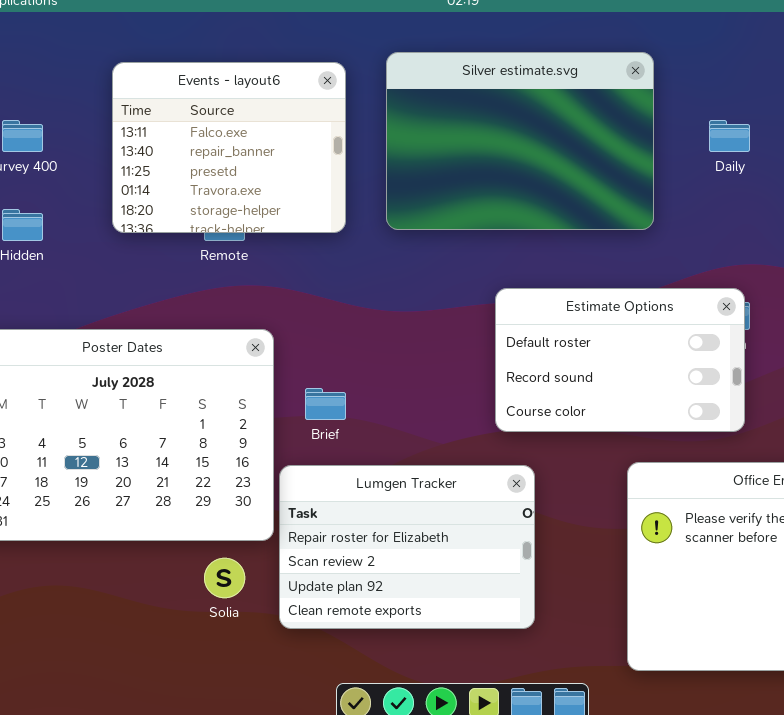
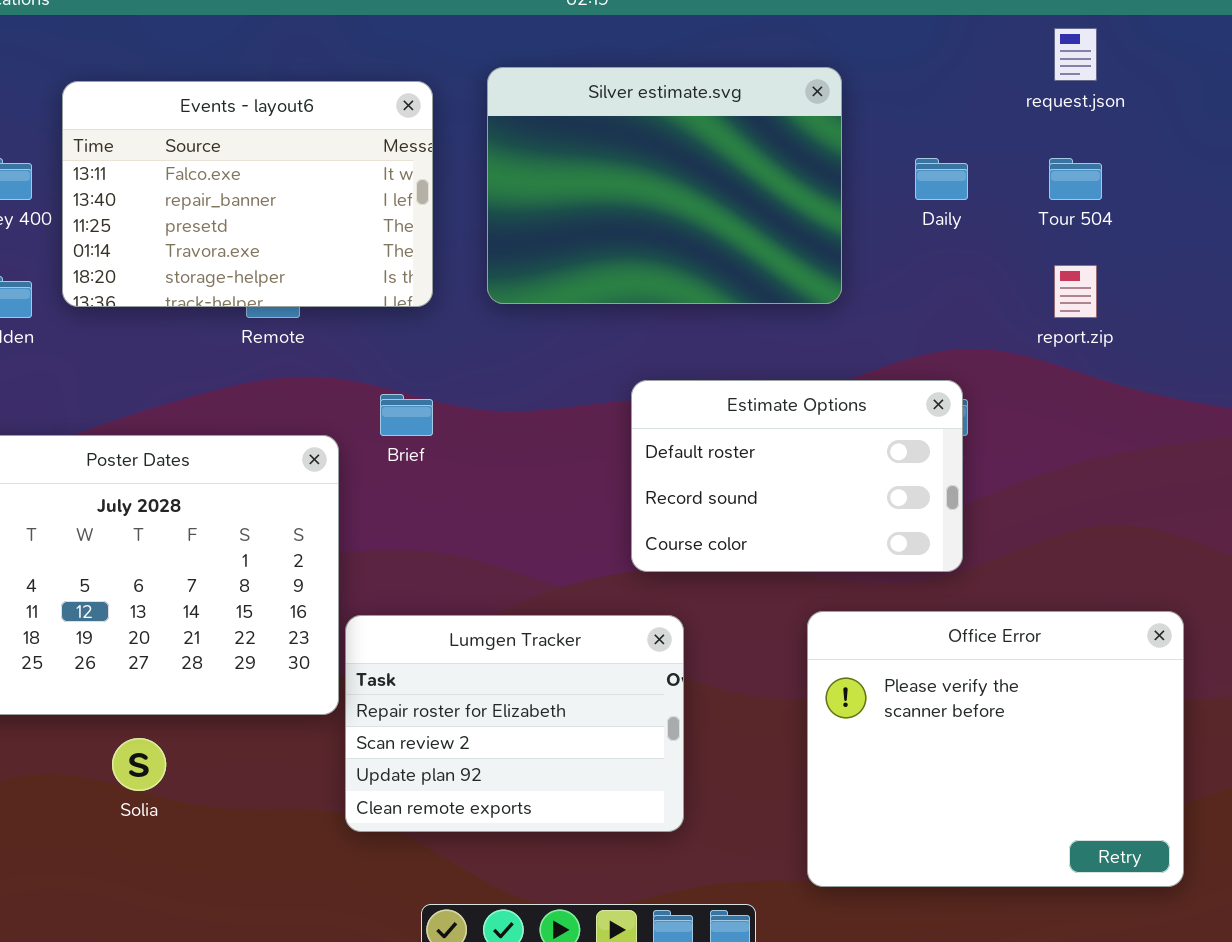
Events - layout6: [112,62,346,233] -> [62,81,433,307], resized
Brief: [305,388,346,420] -> [380,394,433,436], moved
Solia: [204,558,245,598] -> [112,738,166,791], moved

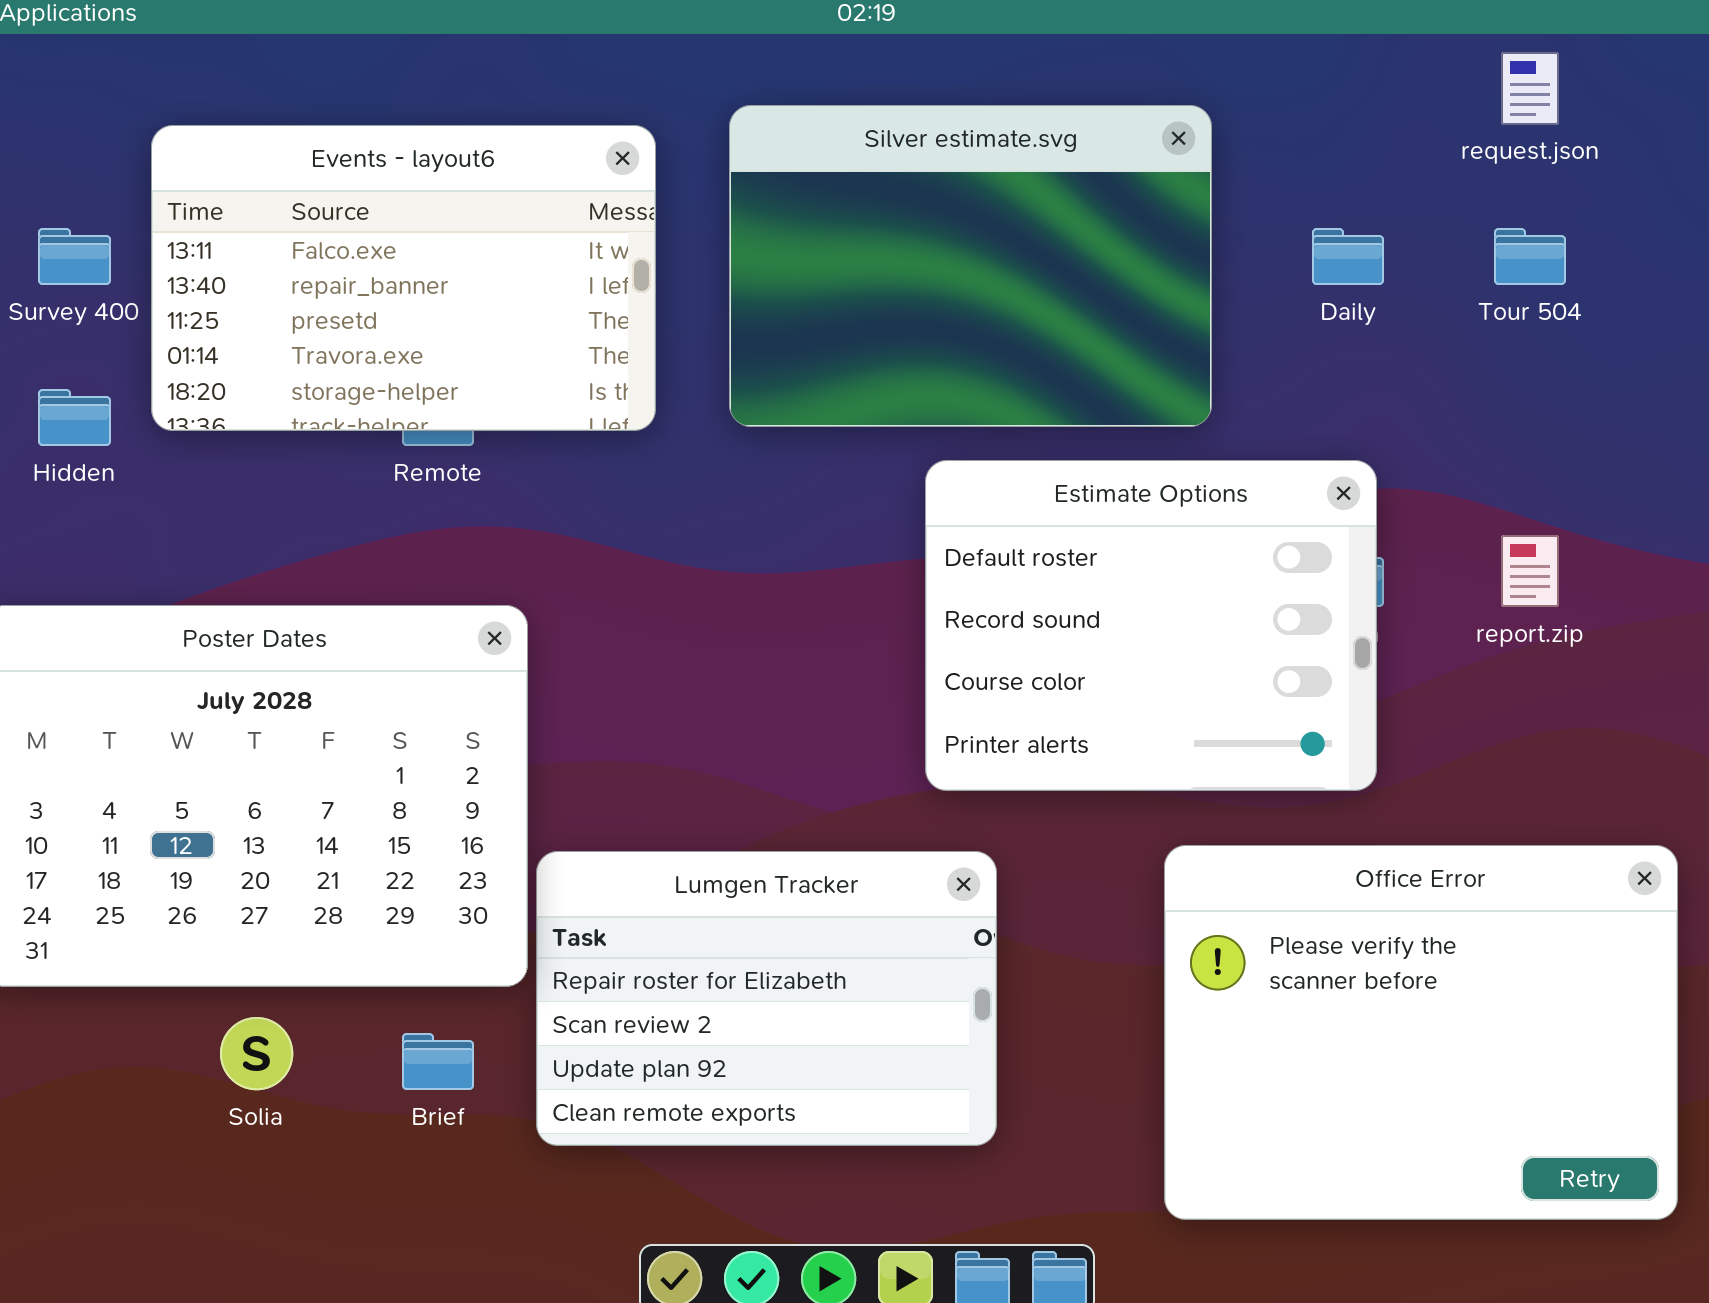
report.zip: [1054,265,1097,318] -> [1501,535,1559,607], moved
Estimate Options: [631,380,963,572] -> [925,460,1377,791], resized
Brief: [380,394,433,436] -> [402,1033,474,1090], moved

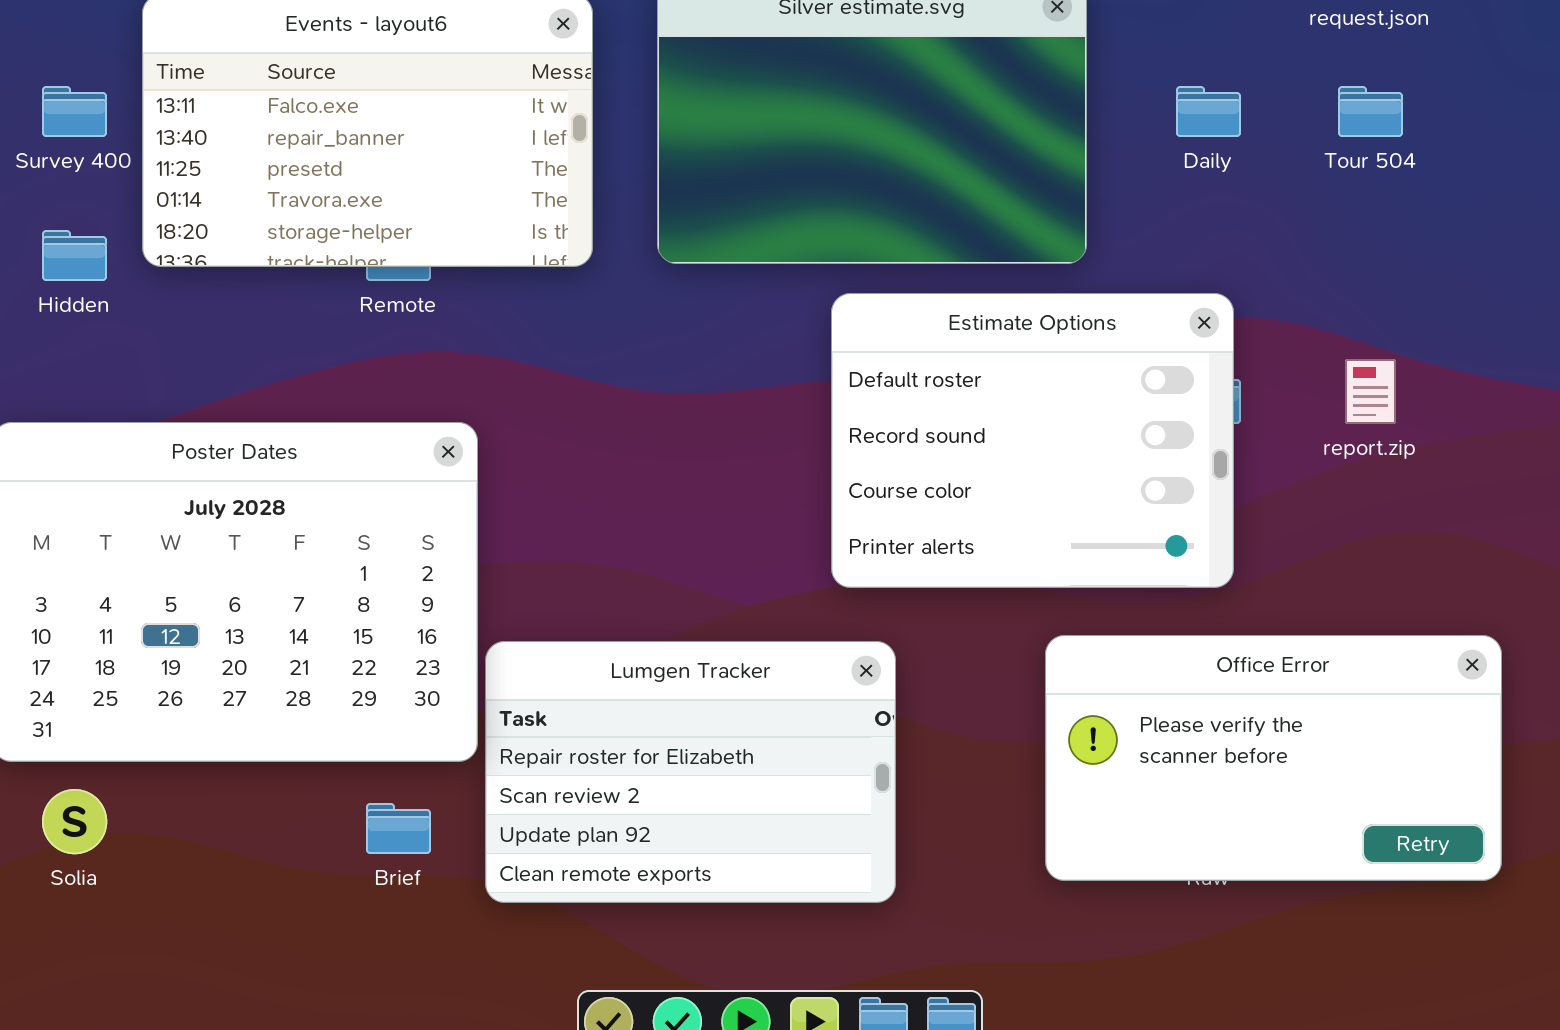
Office Error: [1164,845,1678,1220] -> [1045,635,1502,881], resized
Solia: [220,1017,293,1090] -> [42,789,107,854], moved

